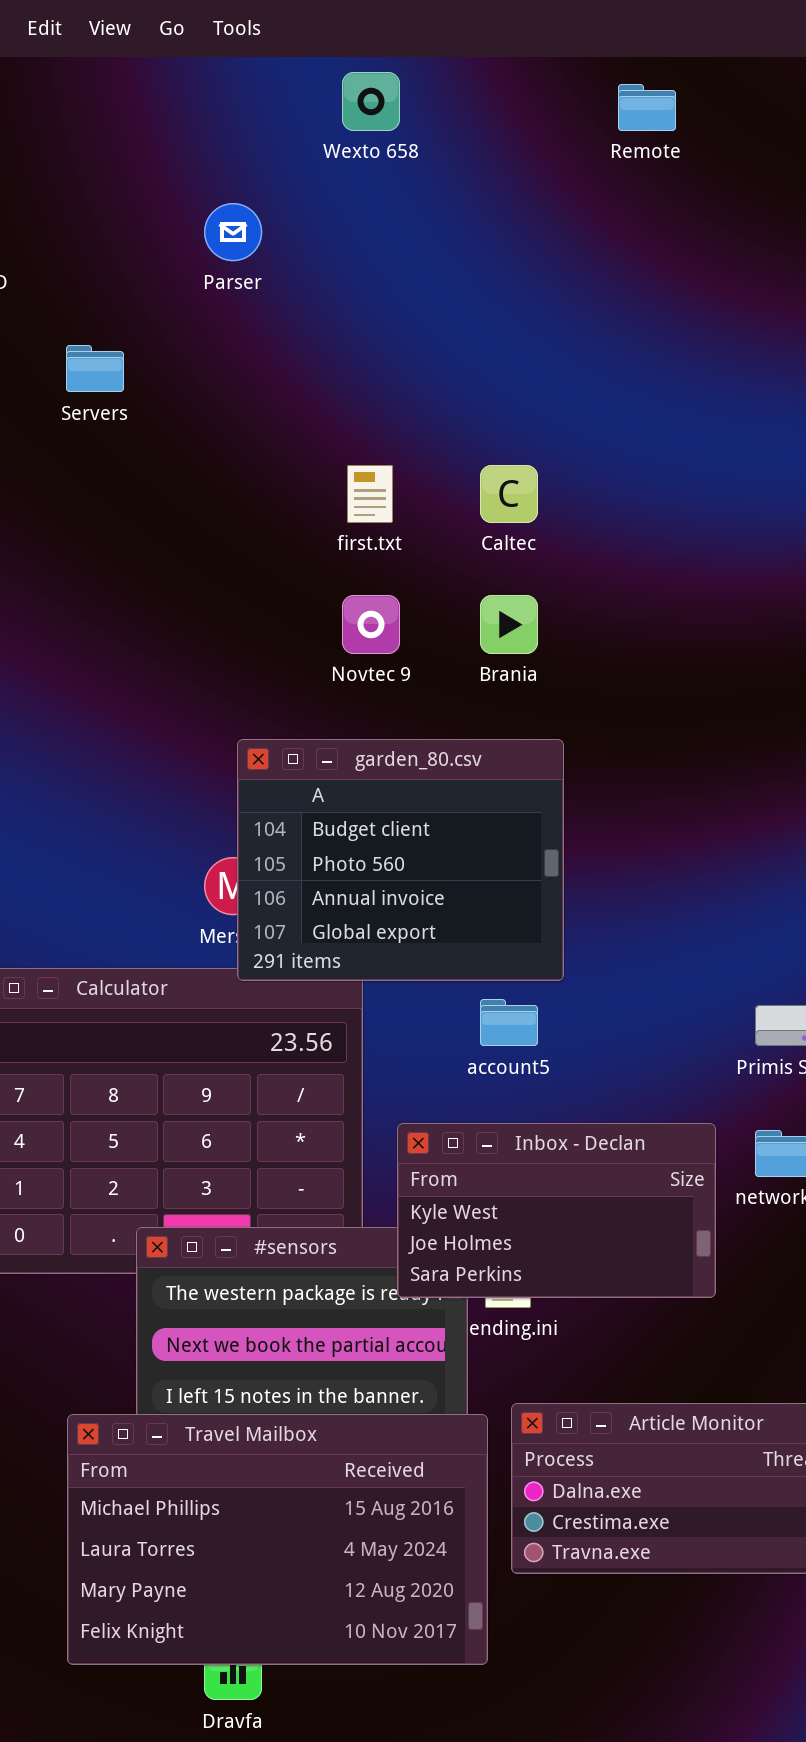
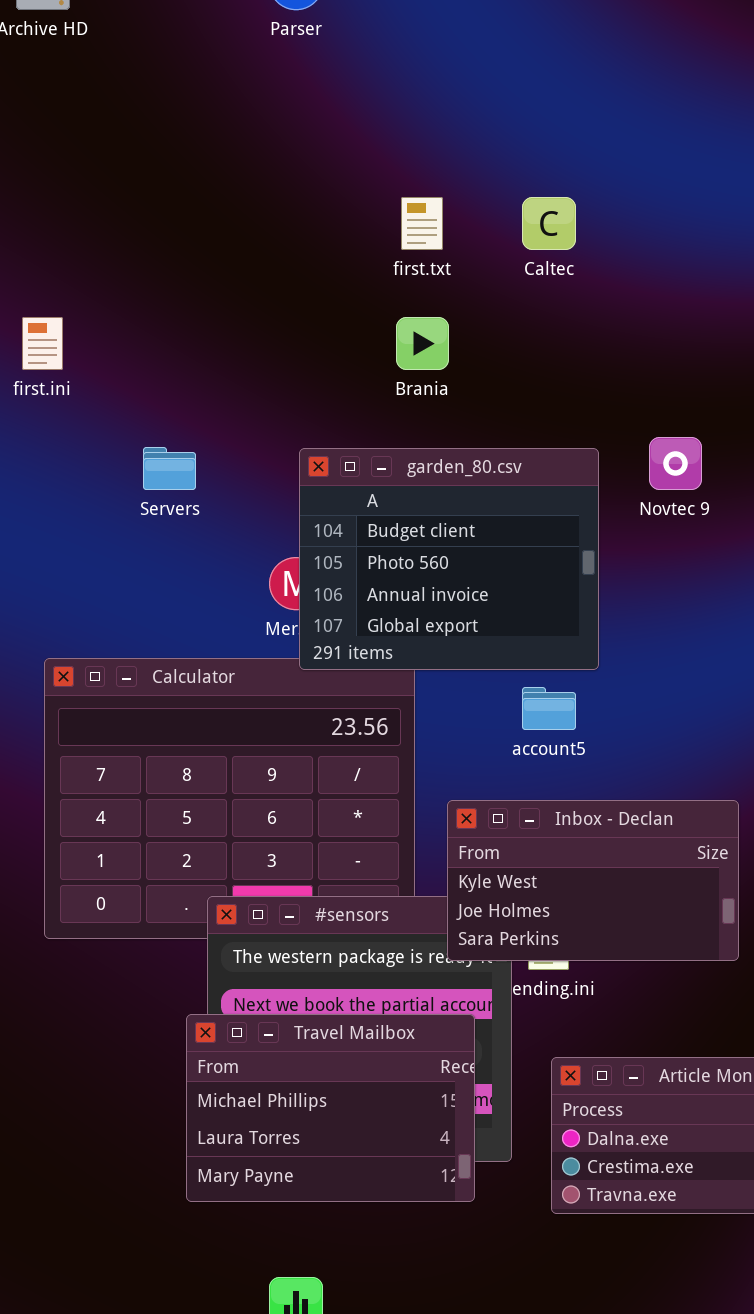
Servers: [66,345,124,392] -> [143,447,196,490], moved
Novtec 9: [342,595,400,654] -> [649,437,702,490], moved
Brania: [480,595,538,654] -> [396,317,449,370], moved
Travel Mailbox: [67,1414,488,1665] -> [186,1014,475,1202], moved, resized

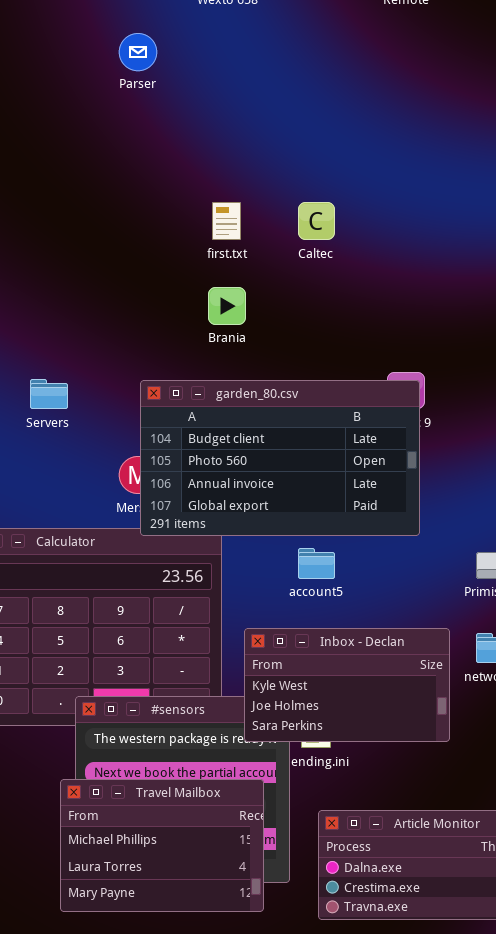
garden_80.csv: [299,448,599,670] -> [140,380,420,536], resized

